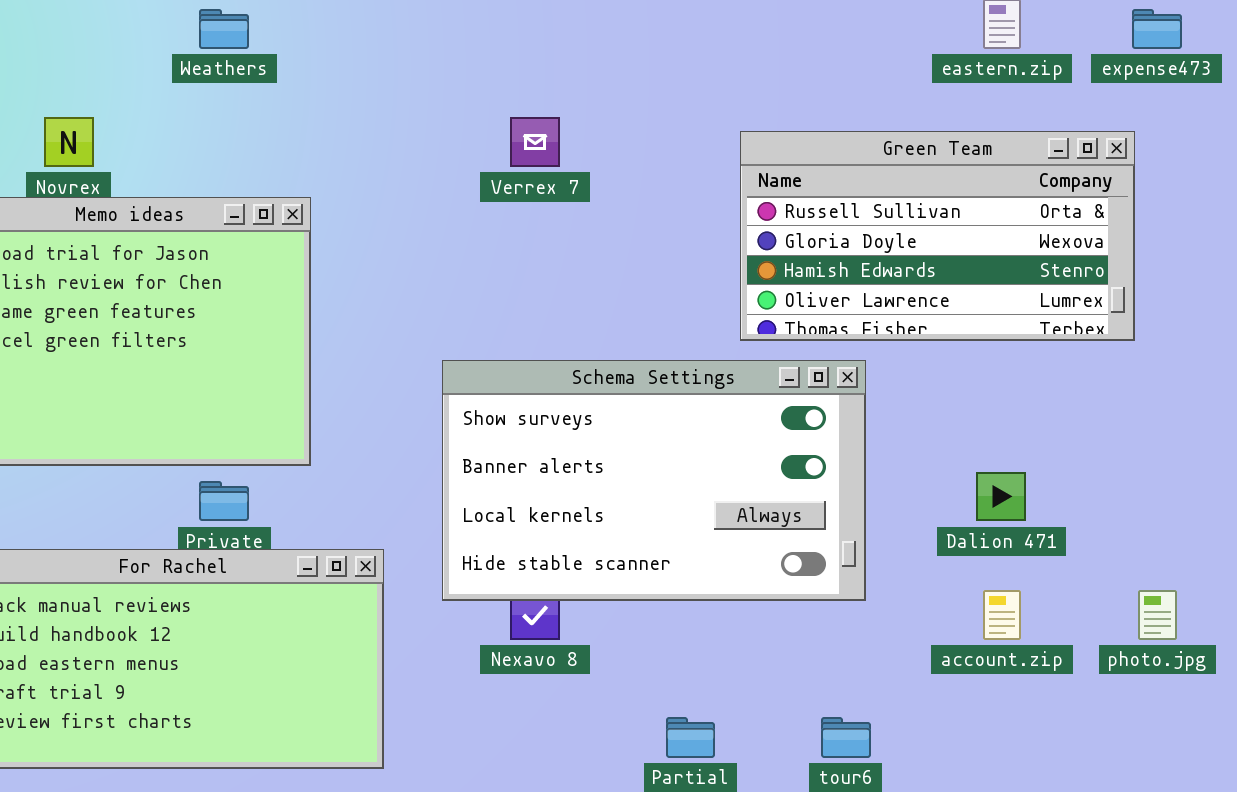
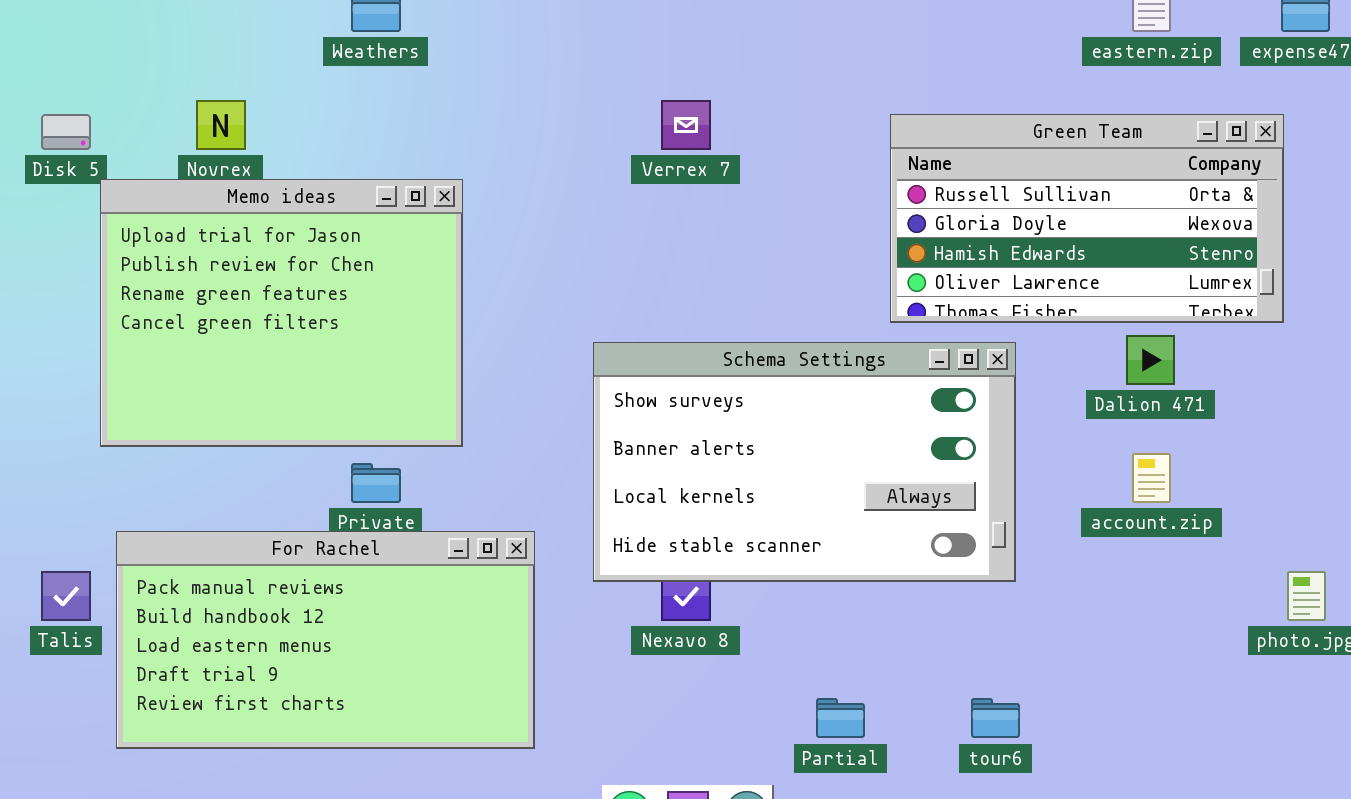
Dalion 471: [976,472,1026,521] -> [1126,335,1175,385], moved
account.zip: [983,590,1021,640] -> [1132,453,1171,503], moved

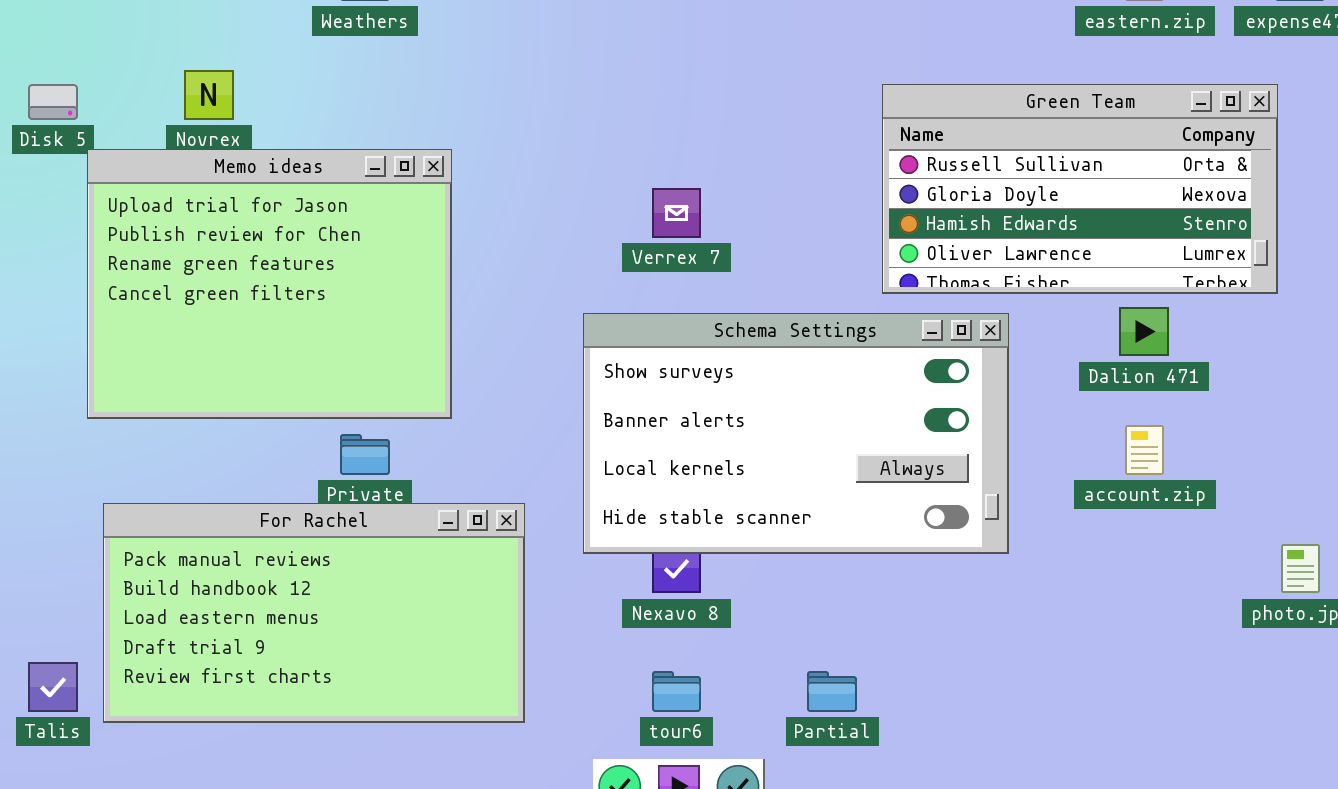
Verrex 7: [661,100,711,150] -> [652,188,701,238], moved
Talis: [41,571,91,621] -> [28,662,78,712], moved
tour6: [971,698,1020,738] -> [652,671,701,712], moved

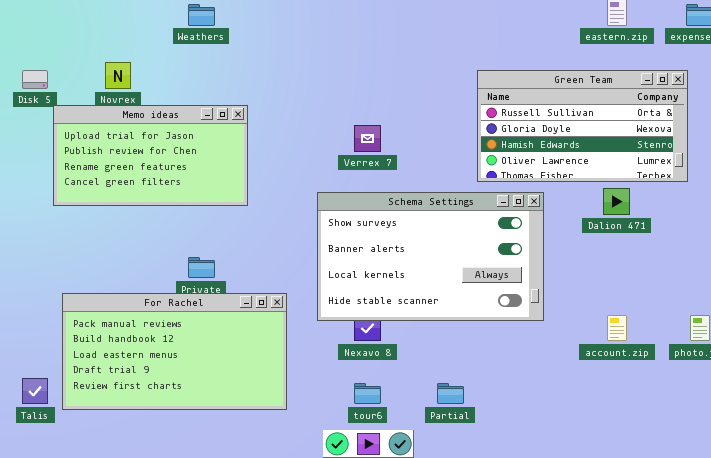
Memo ideas: [87,149,452,419] -> [53,105,248,206], resized
account.zip: [1125,425,1164,475] -> [607,315,627,341], moved

